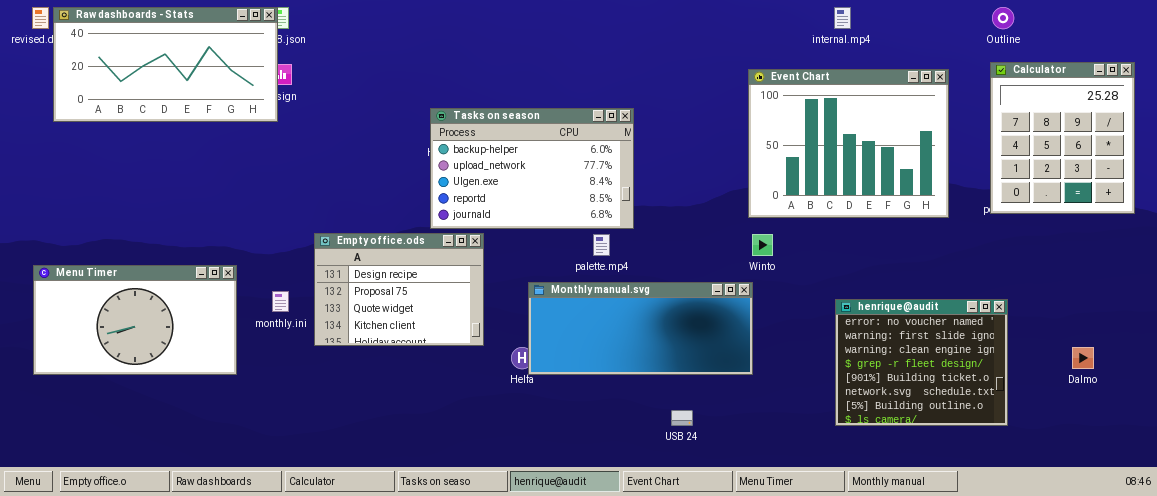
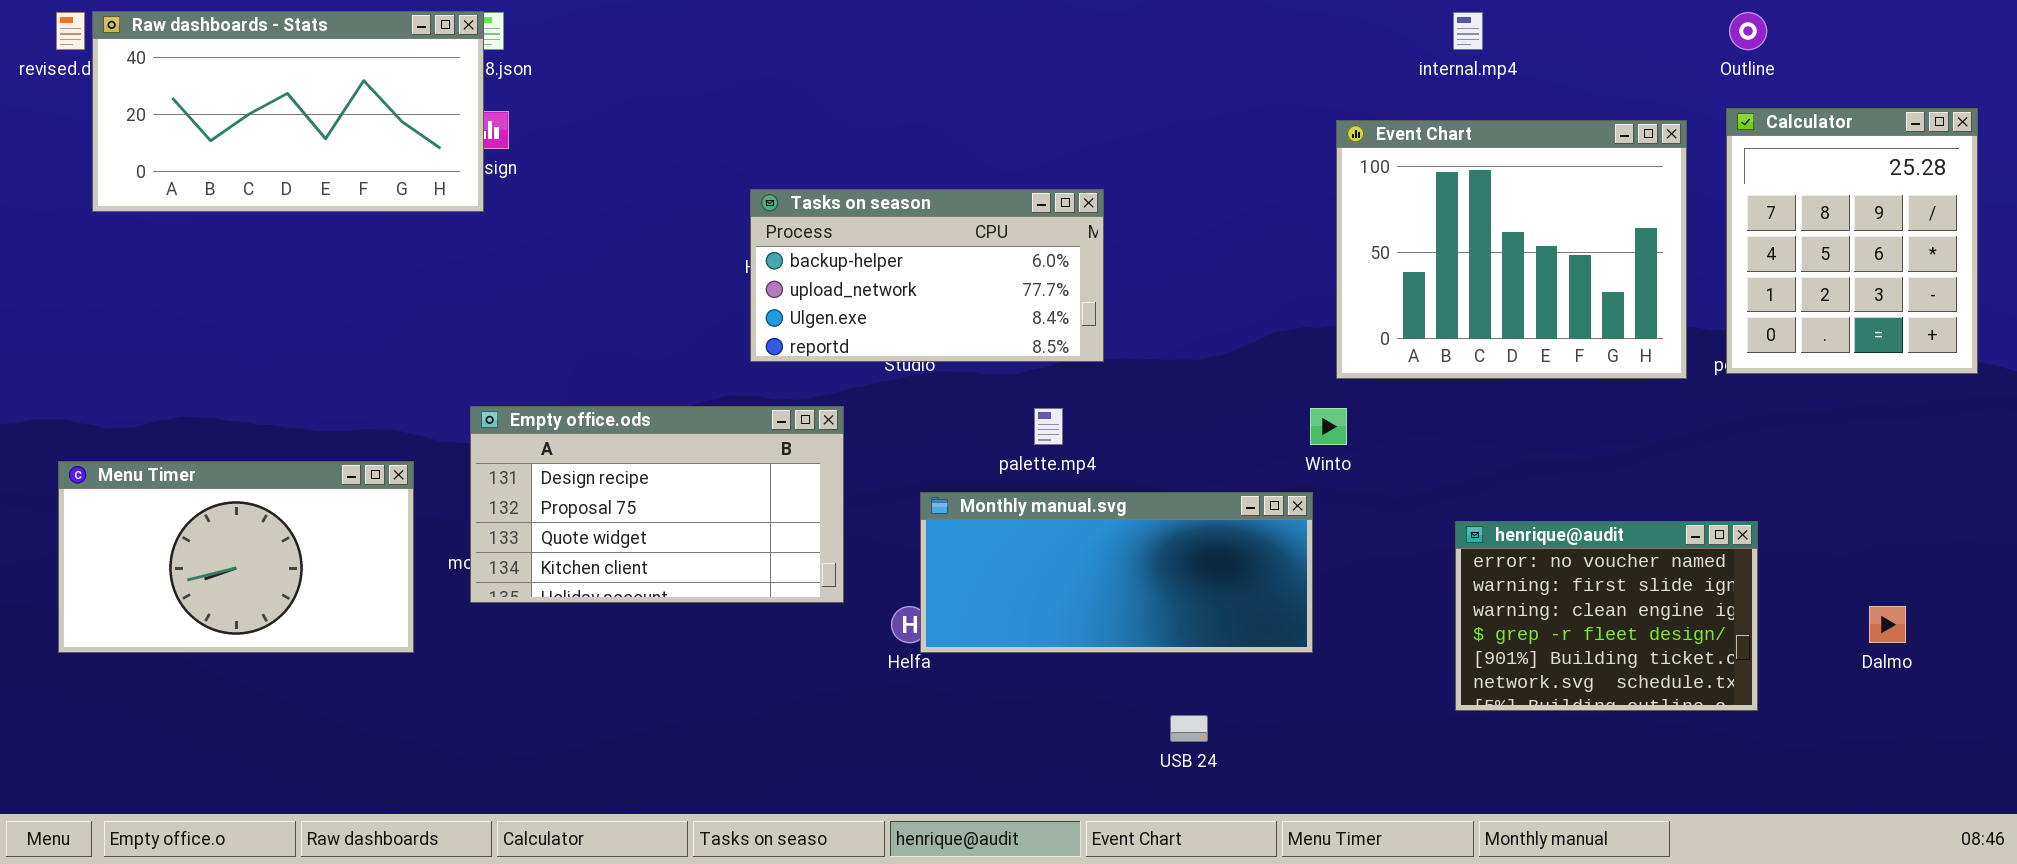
Event Chart: [748,69,949,218] -> [1336,120,1687,379], moved
Tasks on season: [430,108,634,229] -> [750,189,1104,362], resized
Empty office.ods: [314,233,484,346] -> [470,406,844,603], resized
henrique@audit: [835,299,1008,426] -> [1455,521,1758,711], resized

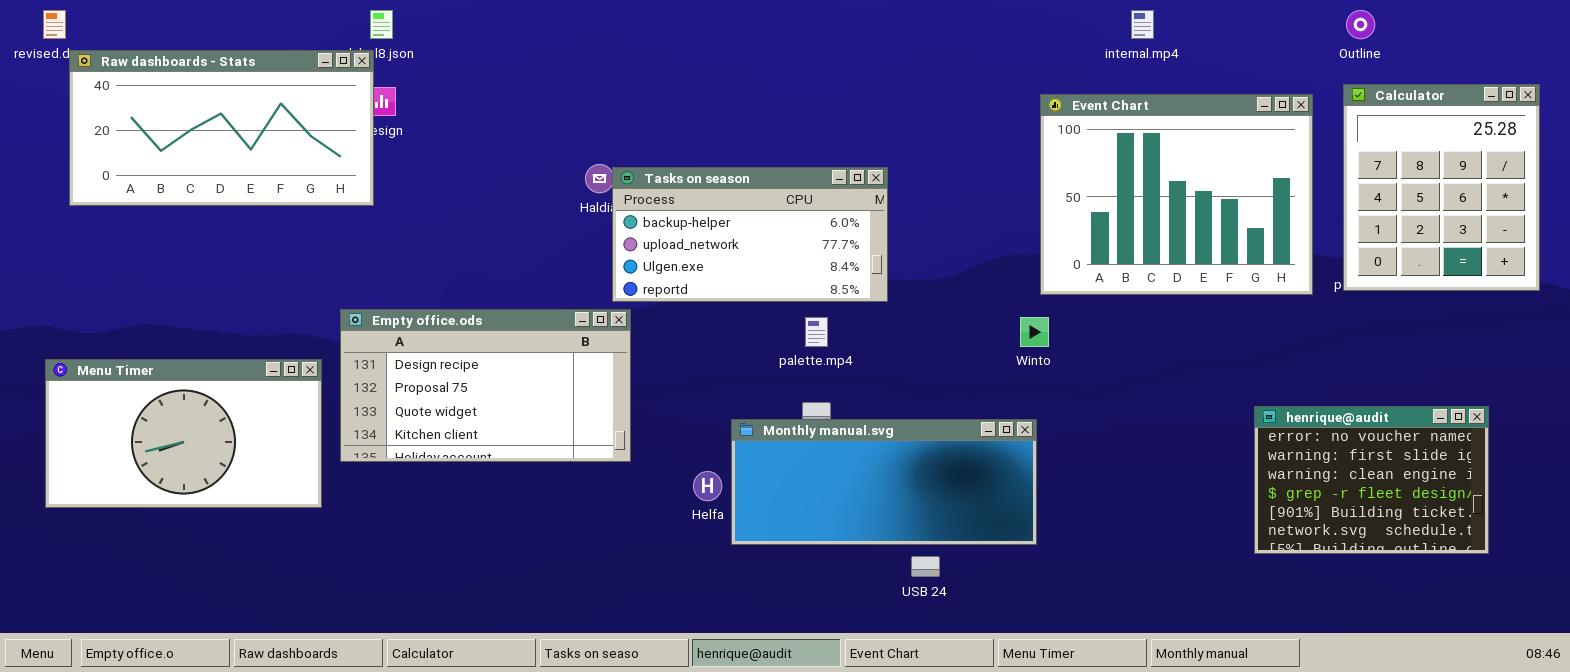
Raw dashboards - Stats: [92,11,484,212] -> [69,50,374,206], moved
Tasks on season: [750,189,1104,362] -> [612,167,888,302], moved
Empty office.ods: [470,406,844,603] -> [340,309,631,462], moved
Monthly manual.svg: [920,492,1313,653] -> [731,419,1037,545], moved
henrique@audit: [1455,521,1758,711] -> [1254,406,1489,554], moved

